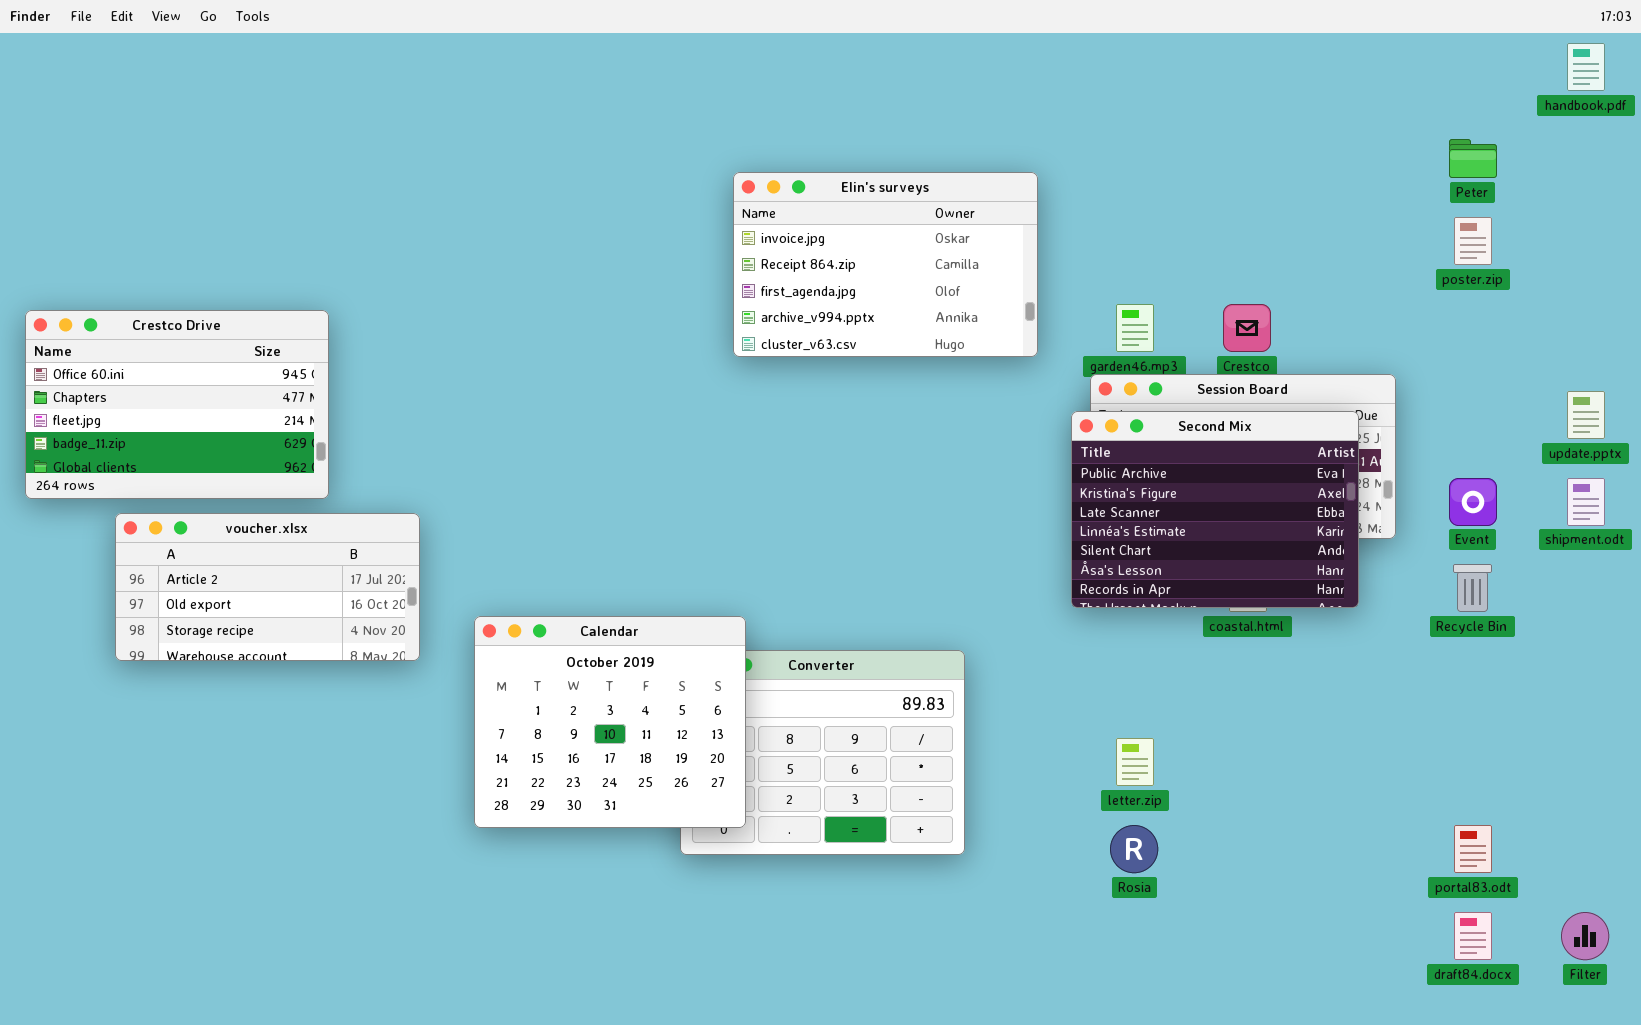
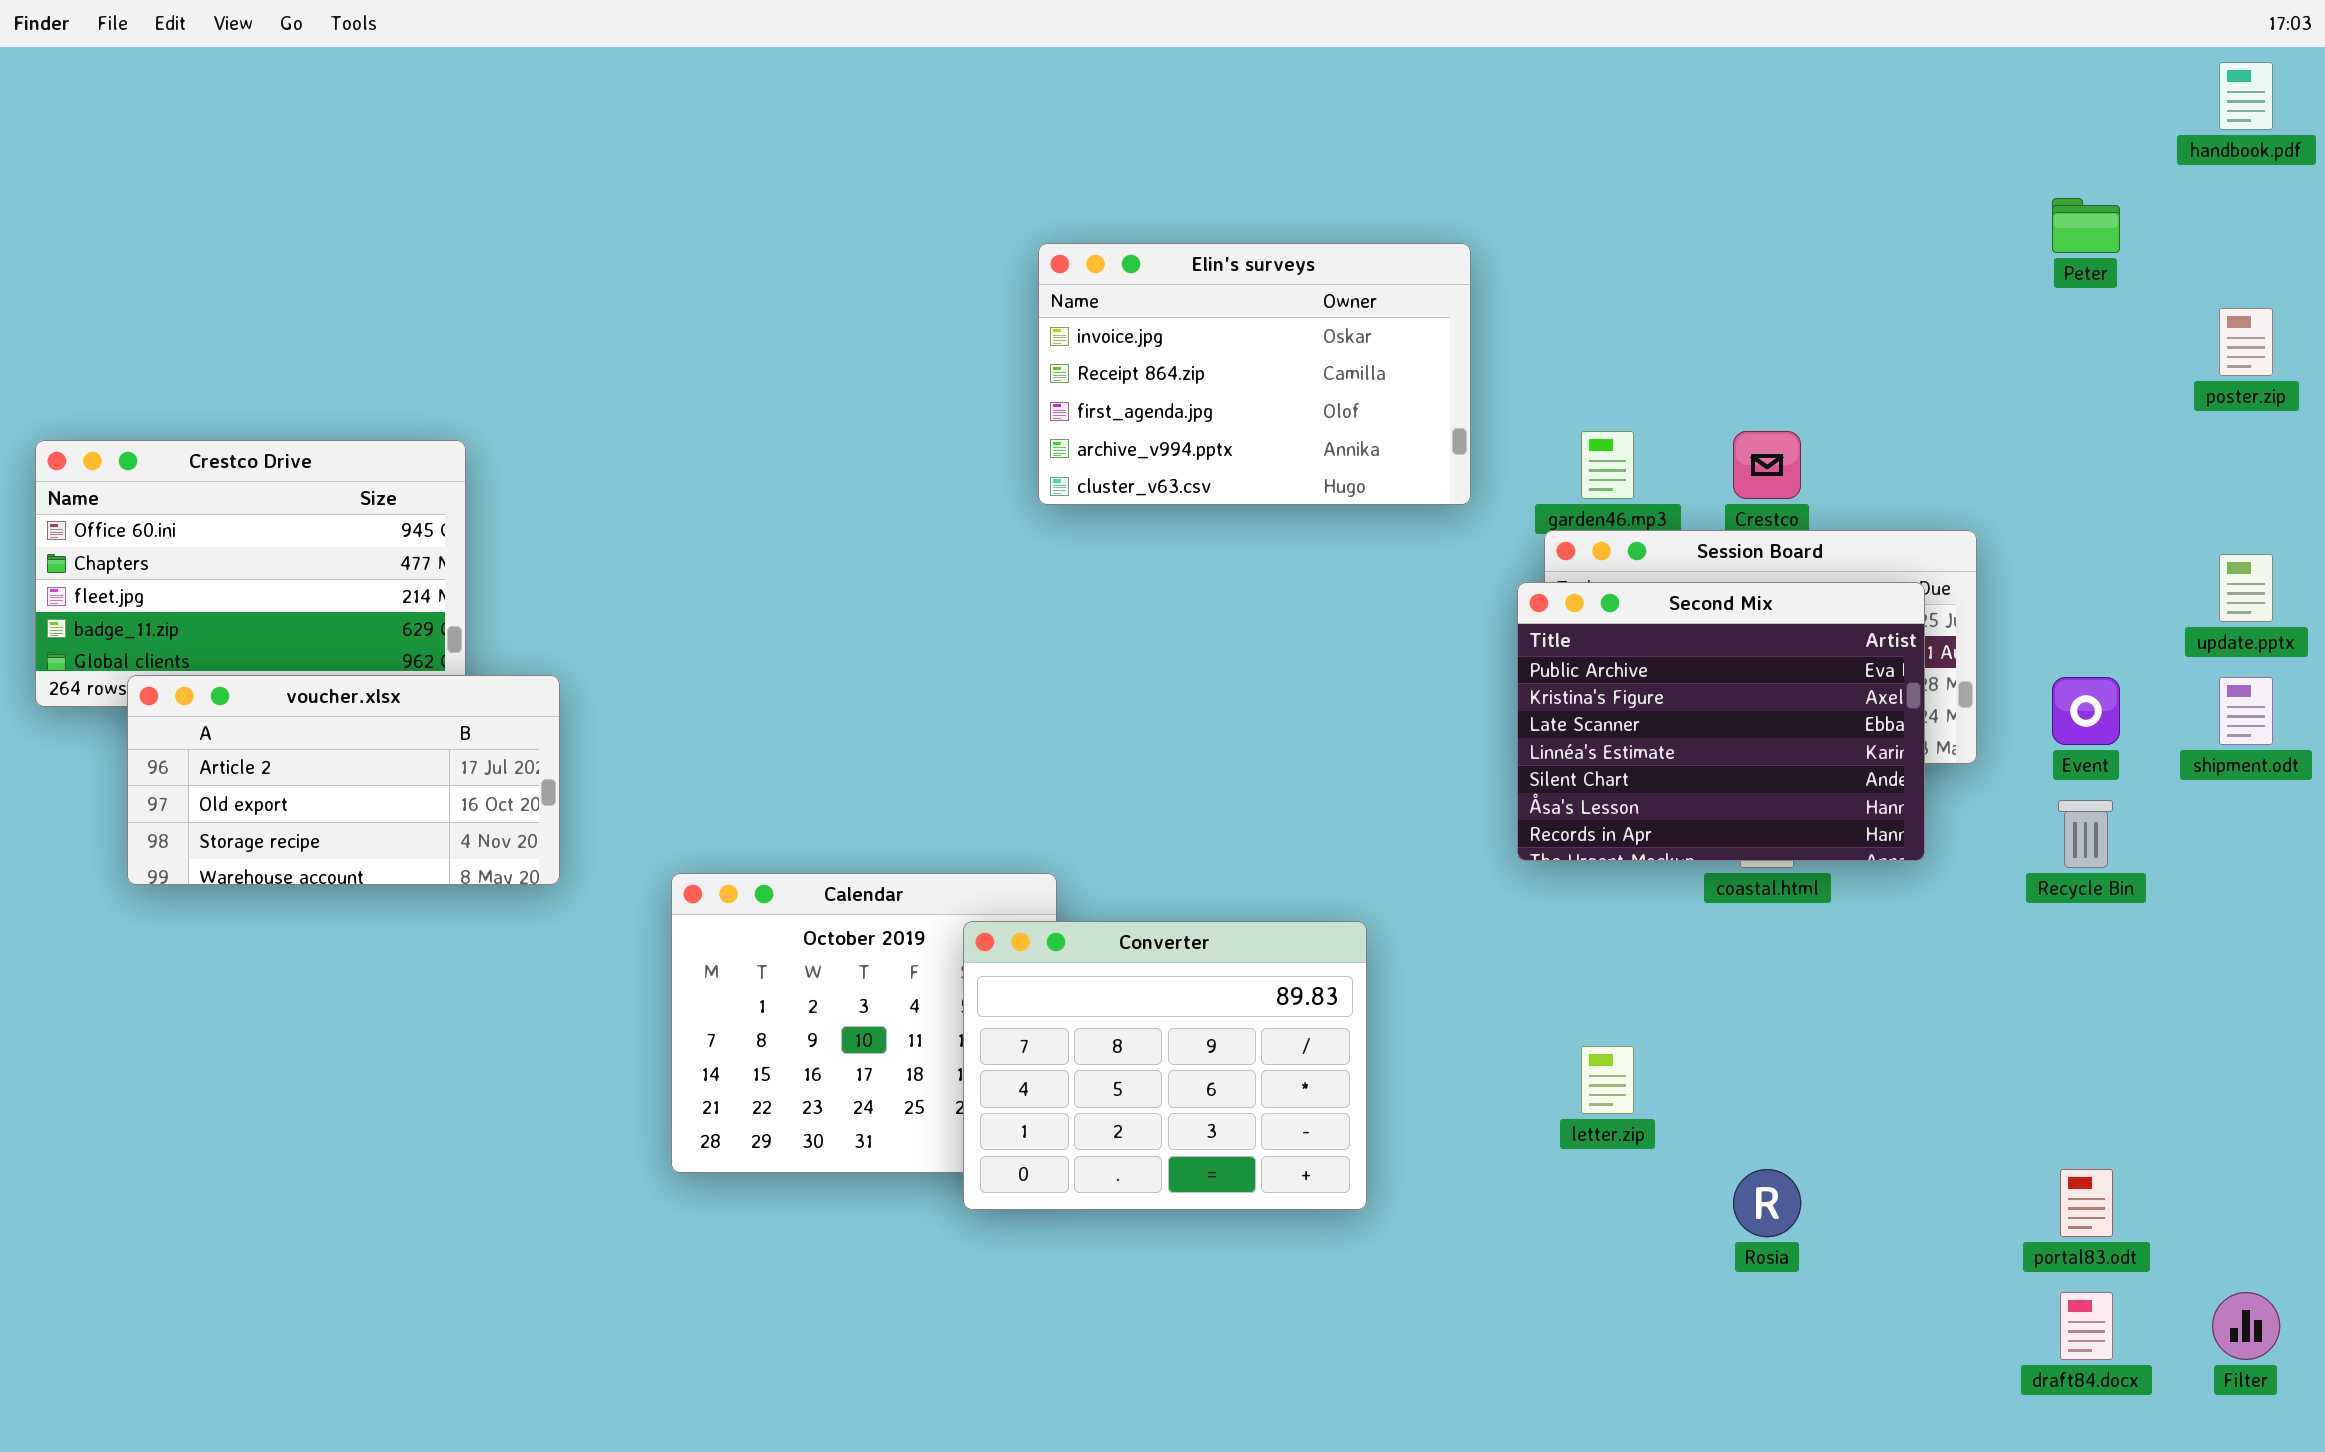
poster.zip: [1454,217,1492,265] -> [2219,308,2273,376], moved
voucher.xlsx: [115,513,420,661] -> [127,675,560,885], moved
Converter: [680,650,965,855] -> [963,921,1367,1210], raised
Rosia: [1110,825,1158,873] -> [1733,1169,1801,1237], moved

